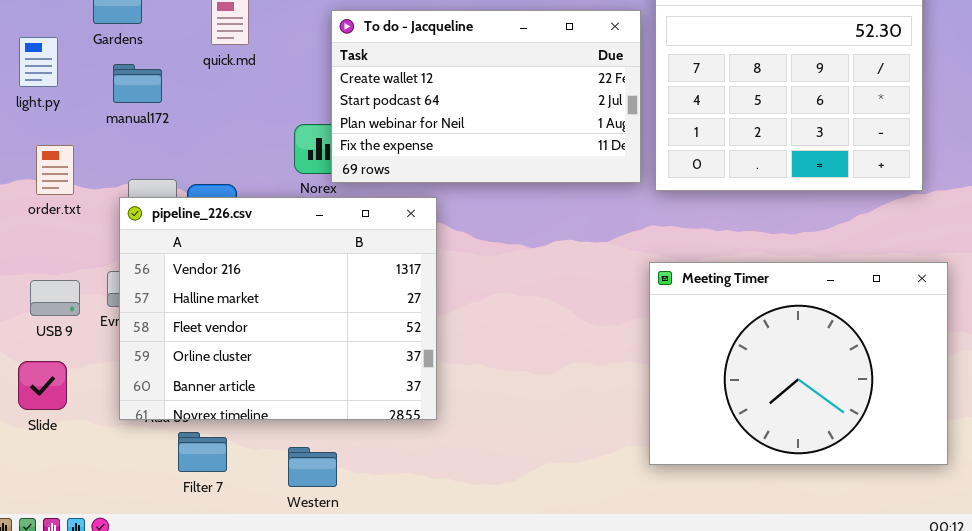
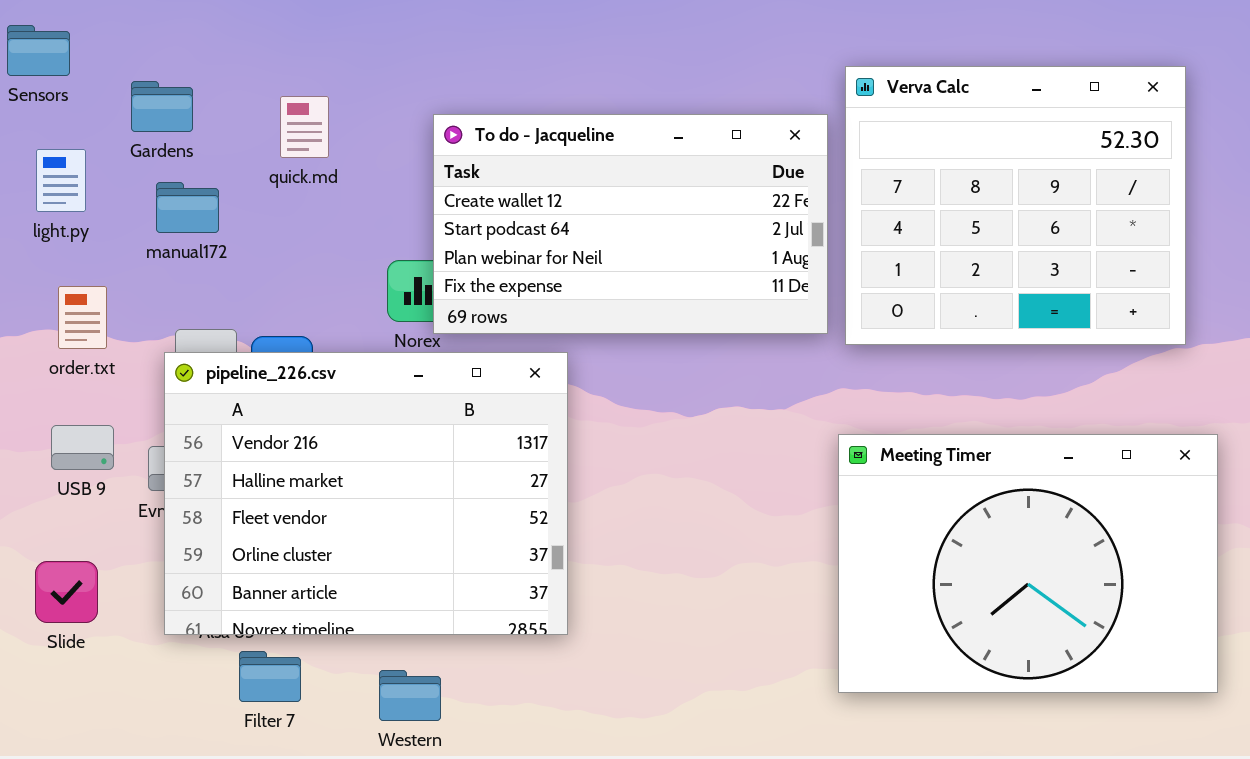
USB 9: [30,280,80,316] -> [51,425,114,470], moved

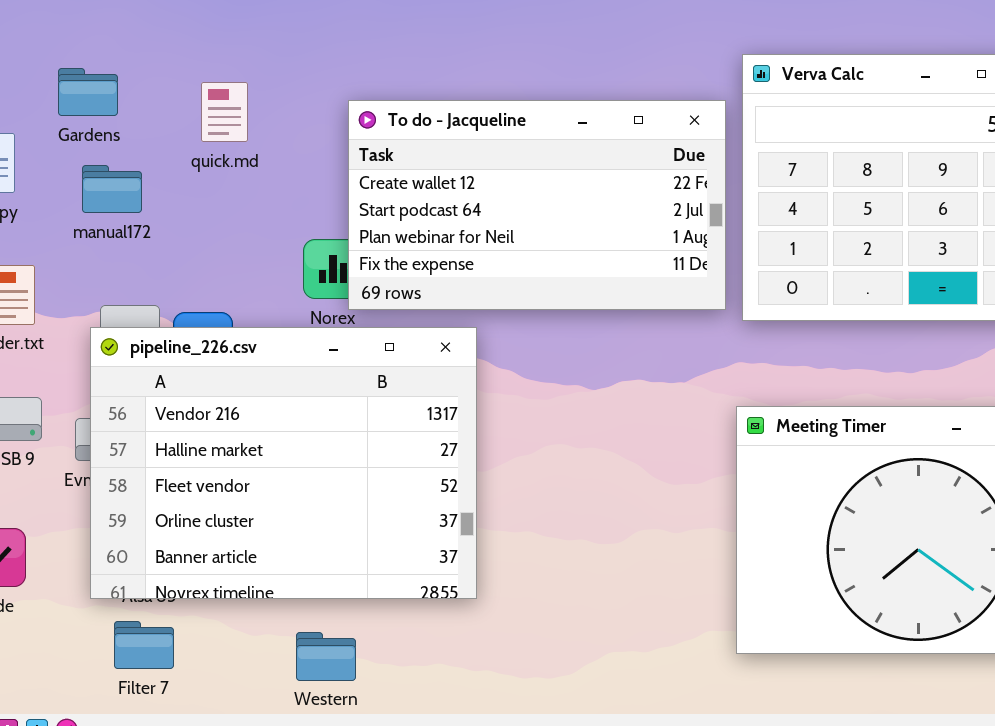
Filter 7: [239,651,301,702] -> [114,621,174,669], moved

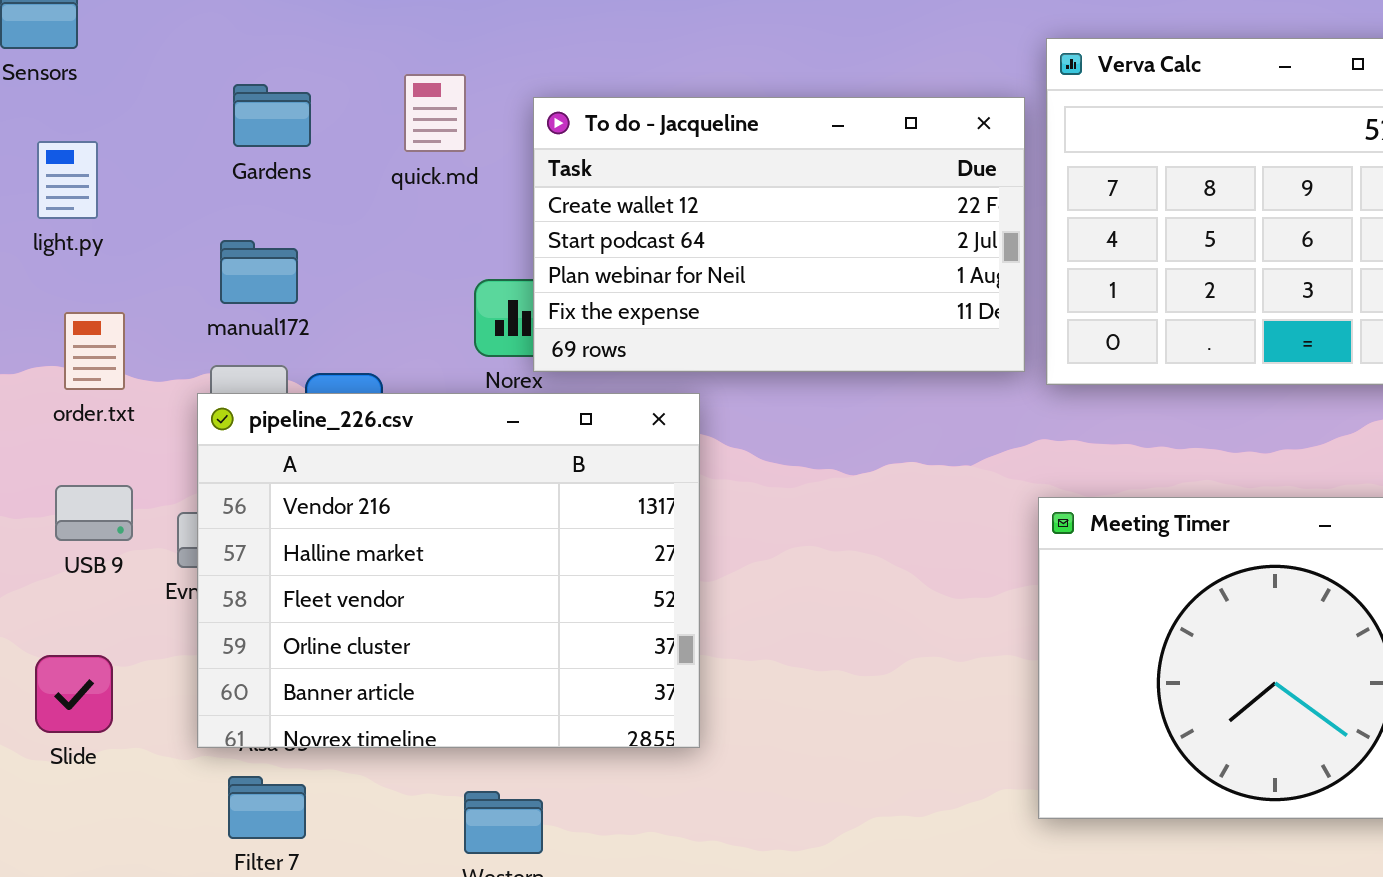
Gardens: [58,68,118,116] -> [233,84,311,147], moved
quick.md: [201,82,248,142] -> [404,74,466,152], moved
manual172: [82,165,142,213] -> [220,240,298,304], moved

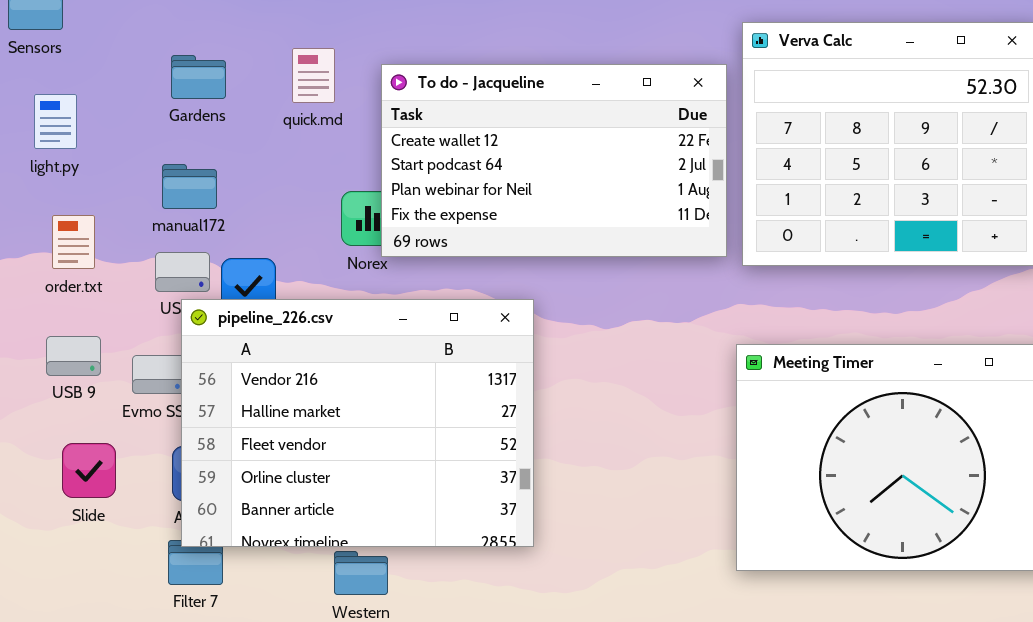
pipeline_226.csv: [197,393,700,748] -> [181,299,534,547], moved
Slide: [35,655,113,733] -> [62,443,116,498], moved

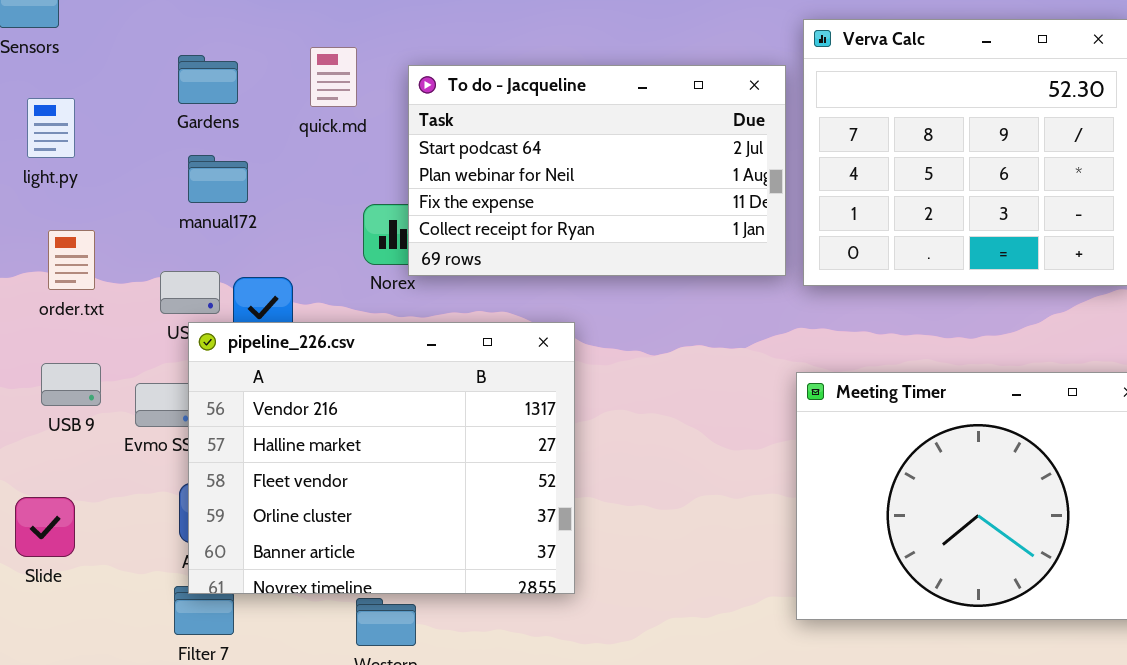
To do - Jacqueline: [381,64,727,257] -> [408,65,786,276], scrolled down 1 row
manual172: [162,164,217,209] -> [188,155,248,203], moved
Slide: [62,443,116,498] -> [15,497,75,557], moved

